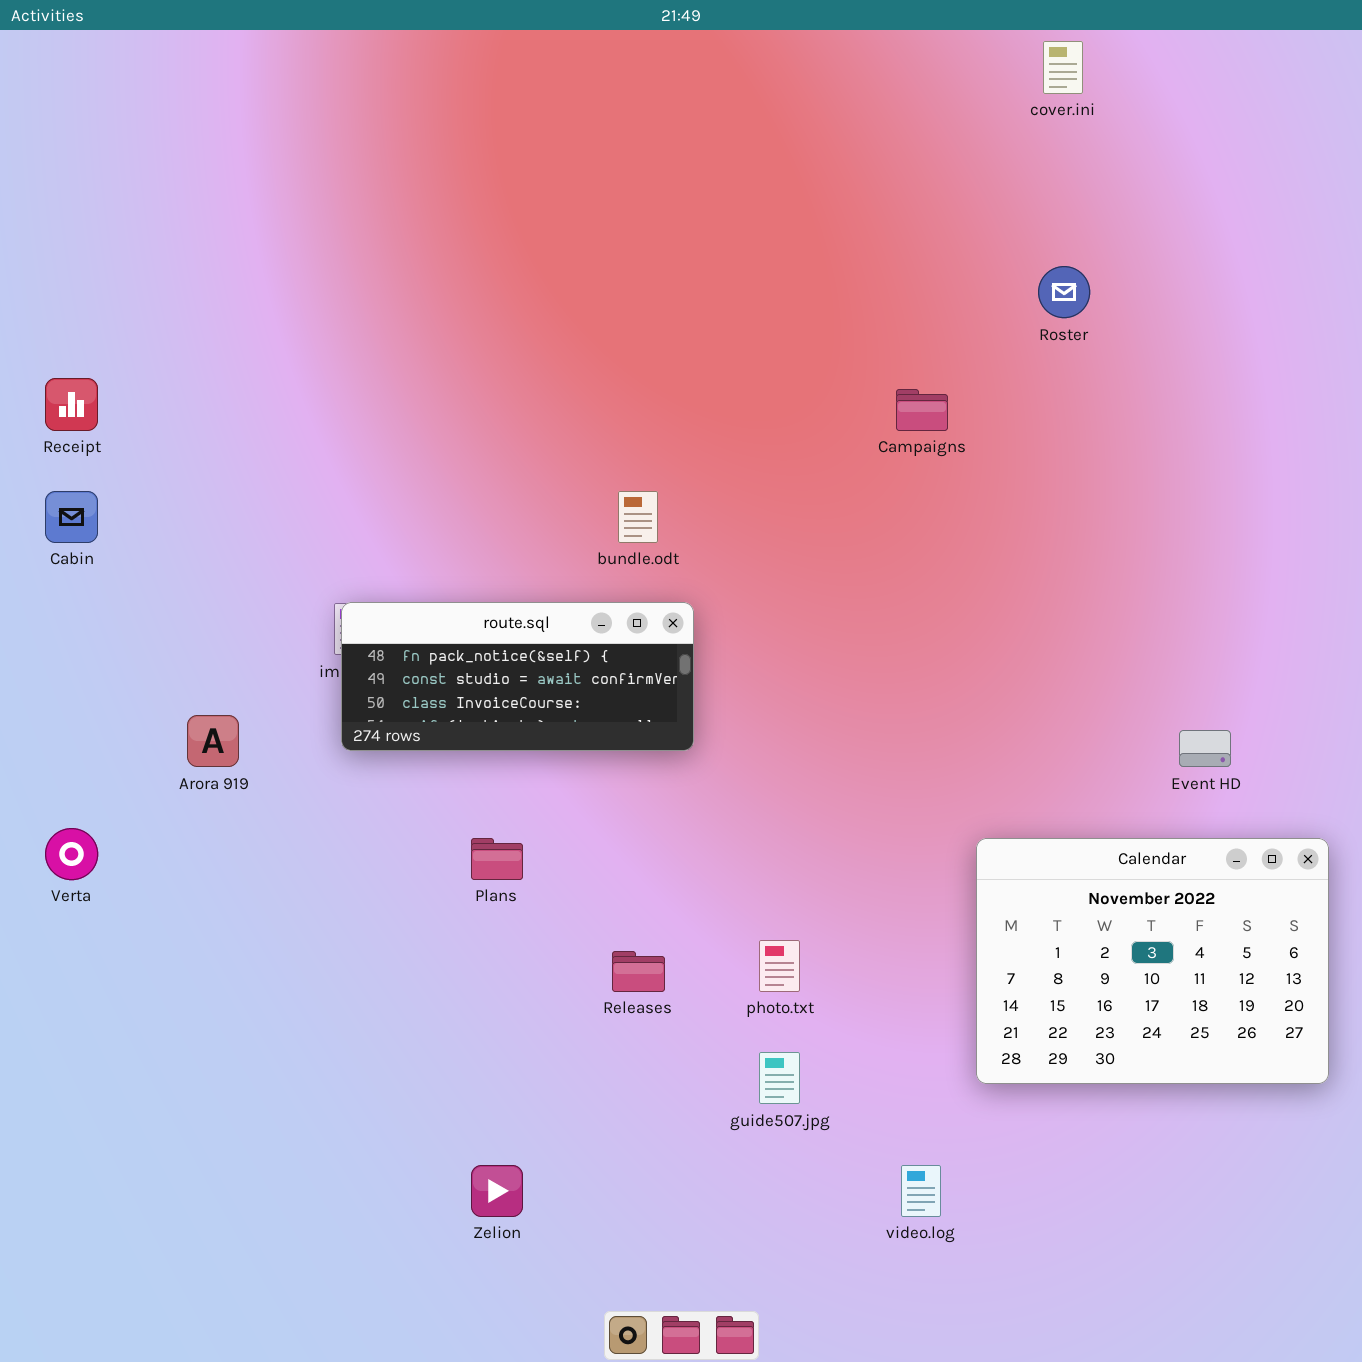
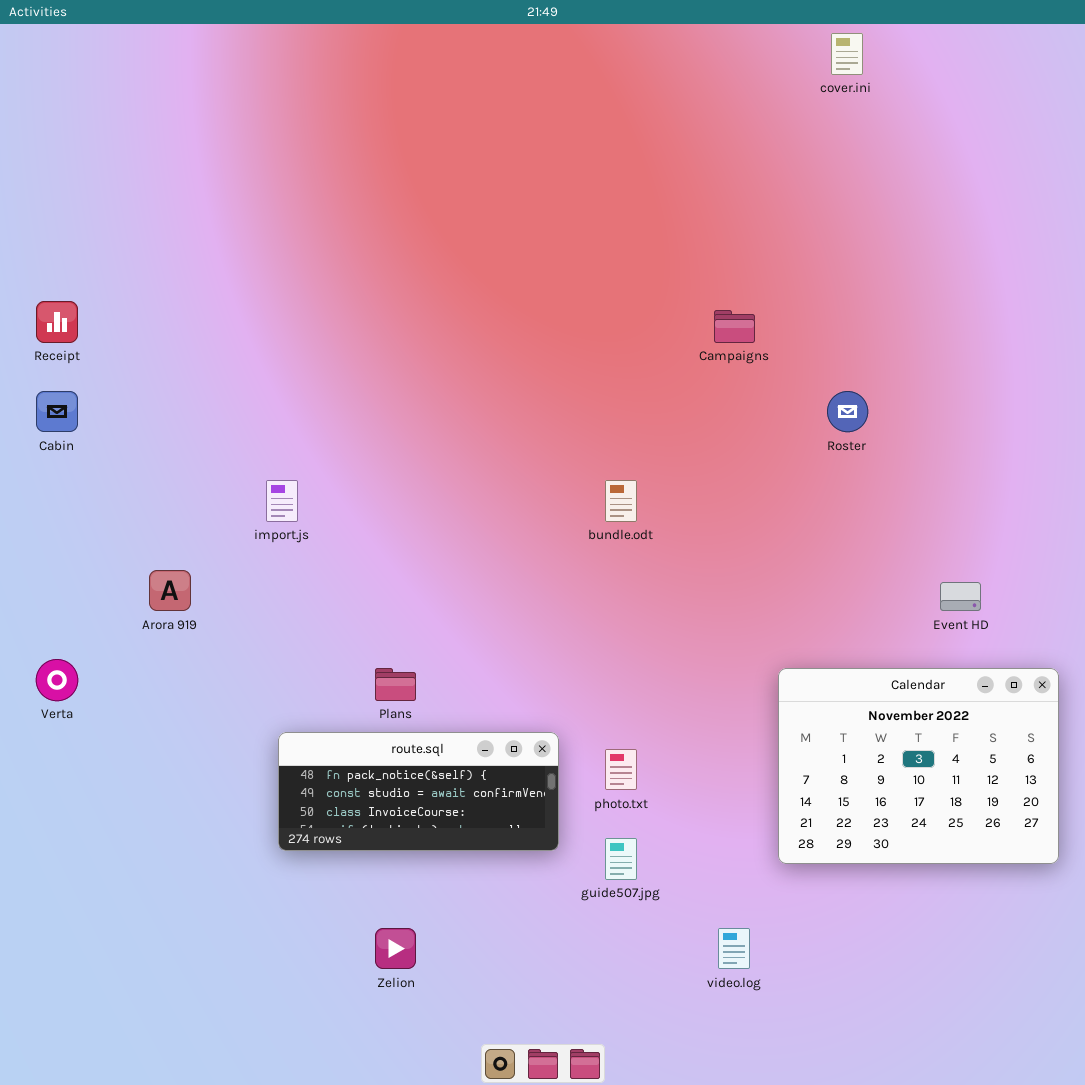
Roster: [1038,266,1090,318] -> [827,391,868,432], moved
bundle.odt: [618,491,658,543] -> [605,480,637,522], moved
route.sql: [341,602,694,751] -> [278,732,559,851], moved

